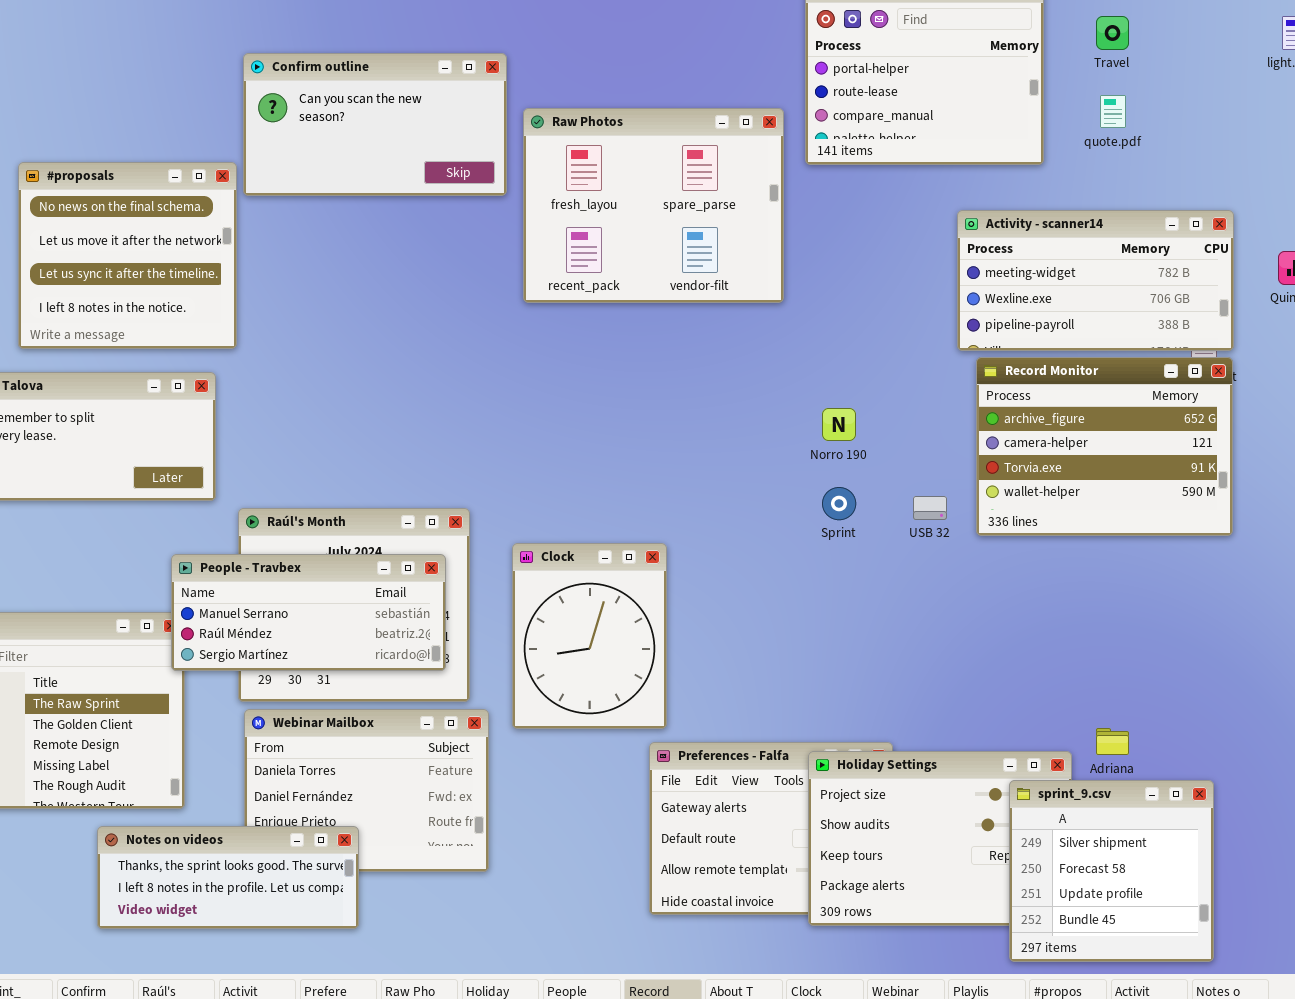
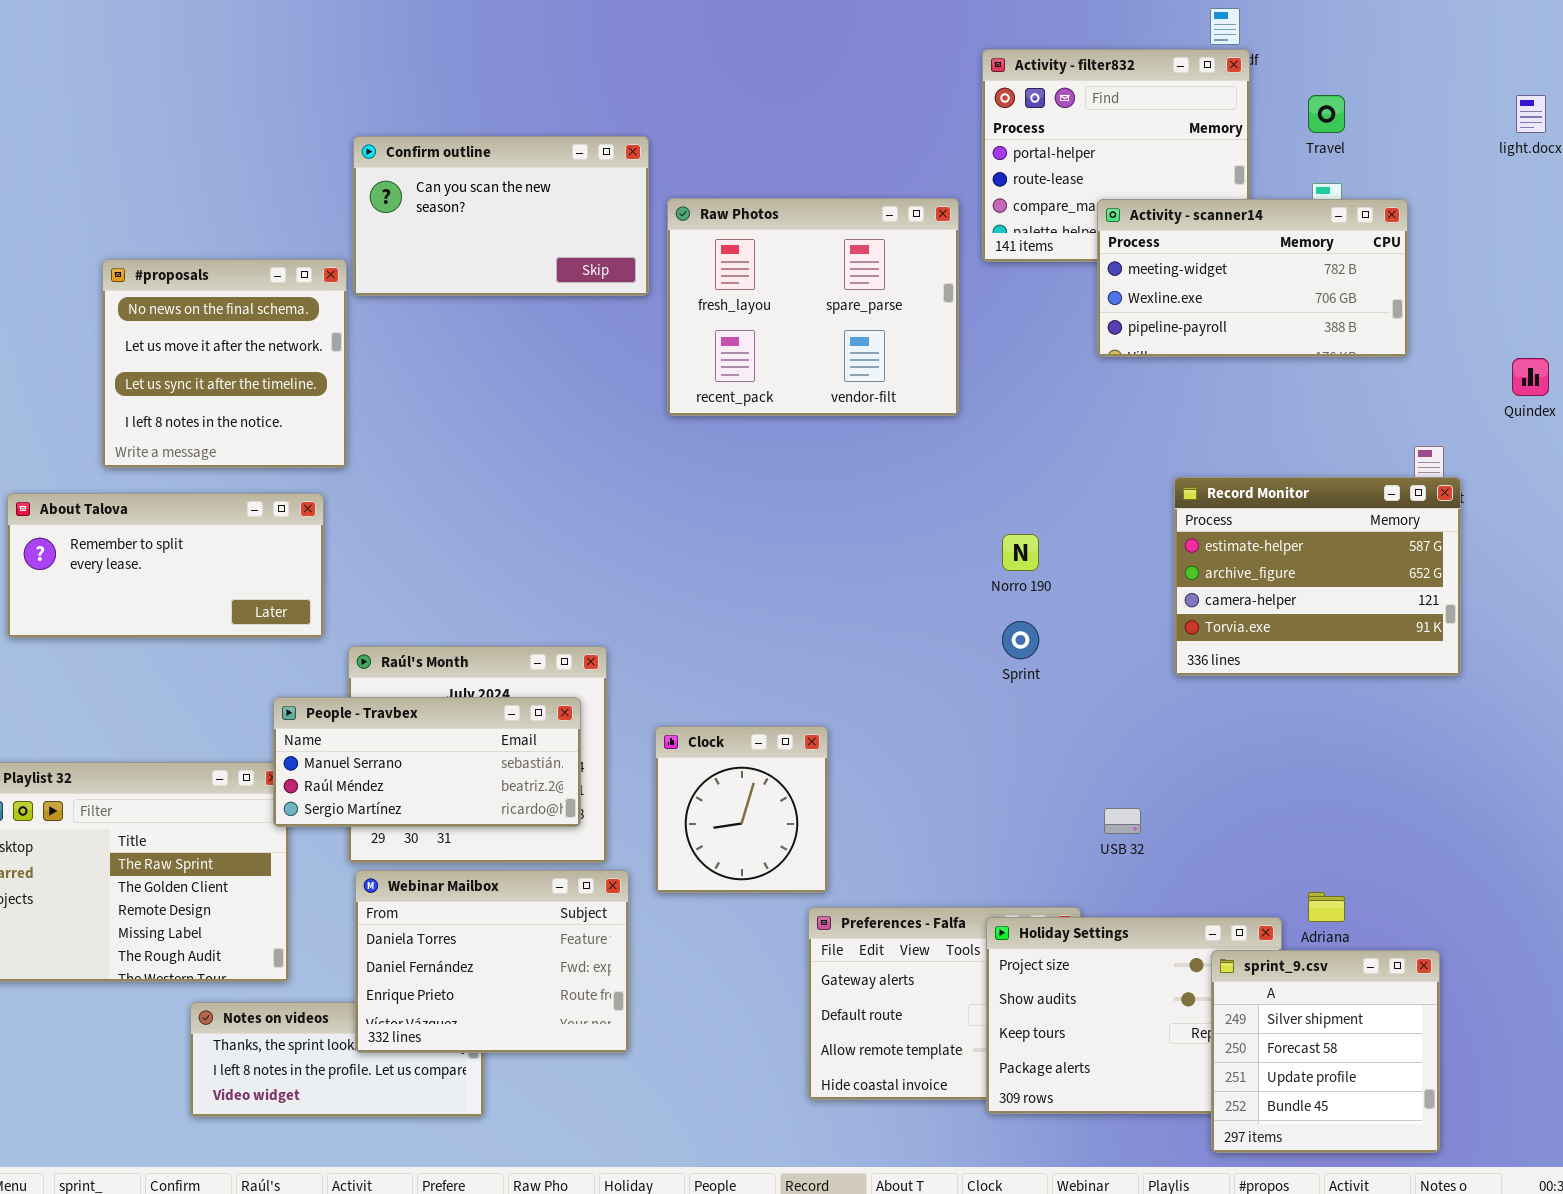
Activity - scanner14: [957,210,1234,351] -> [1097,199,1408,357], moved
Record Monitor: [976,357,1233,536] -> [1174,477,1461,676], scrolled up 1 row
USB 32: [913,496,947,520] -> [1104,808,1141,834], moved
Clock: [512,543,667,729] -> [655,726,828,893], resized
Webinar Mailbox: [244,709,489,872] -> [355,870,629,1053], raised

